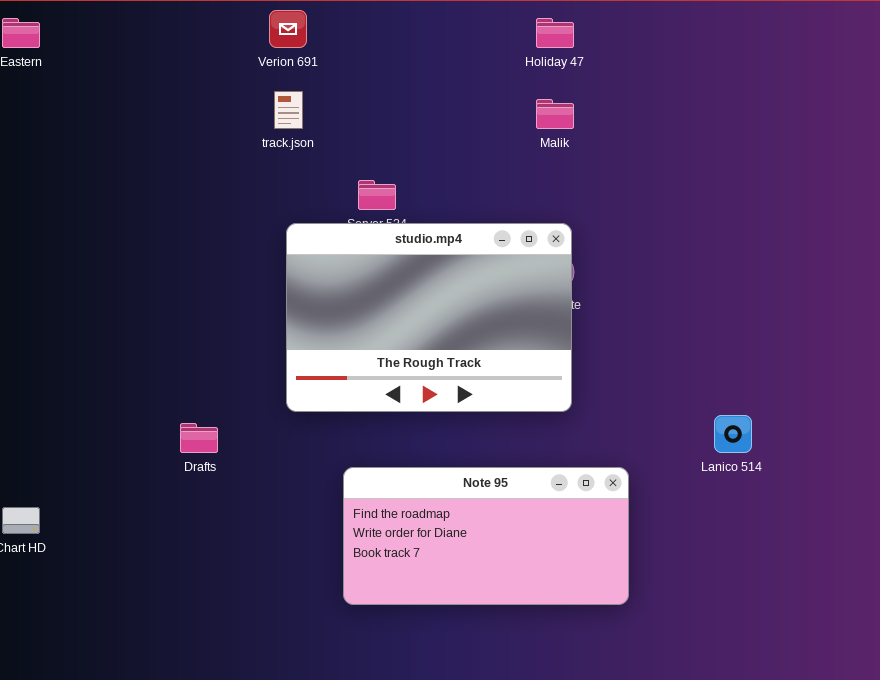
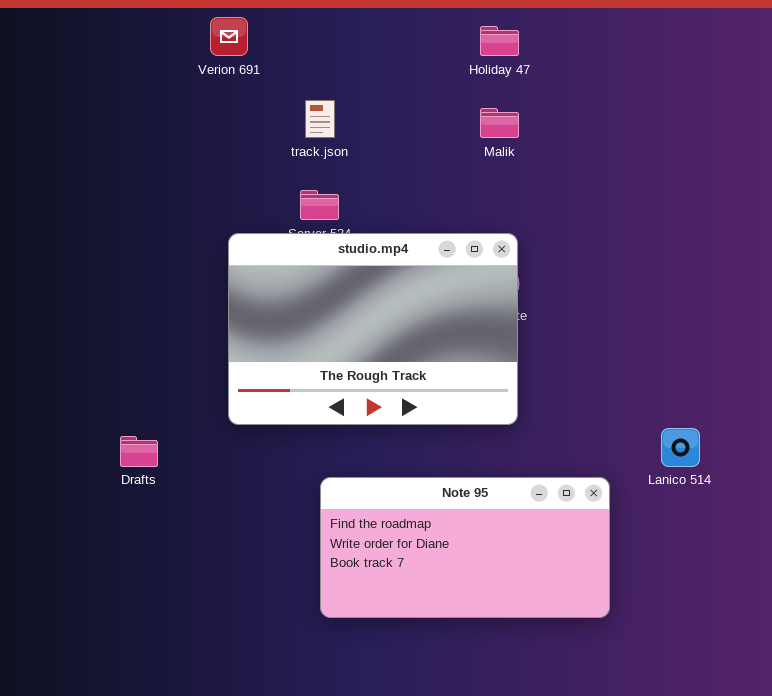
track.json: [274,91,303,129] -> [305,100,335,138], moved
Note 95: [343,467,629,605] -> [320,477,610,618], moved

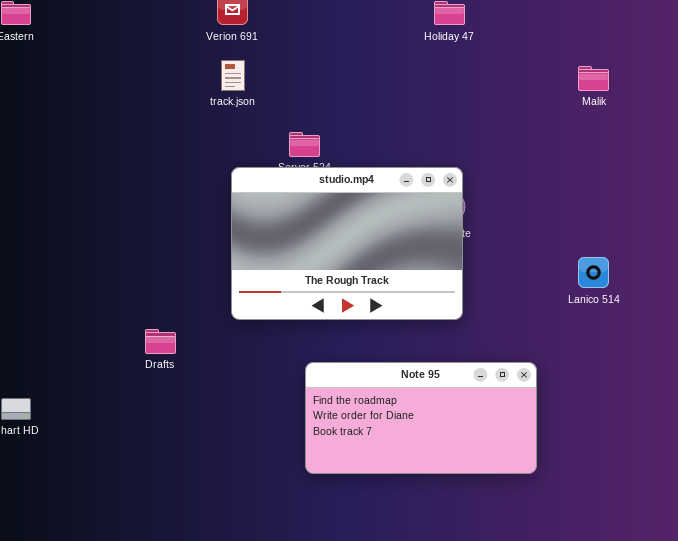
track.json: [305,100,335,138] -> [221,60,245,91], moved
Malik: [480,108,519,138] -> [578,66,609,91], moved
Lanico 514: [661,428,700,467] -> [578,257,609,288], moved

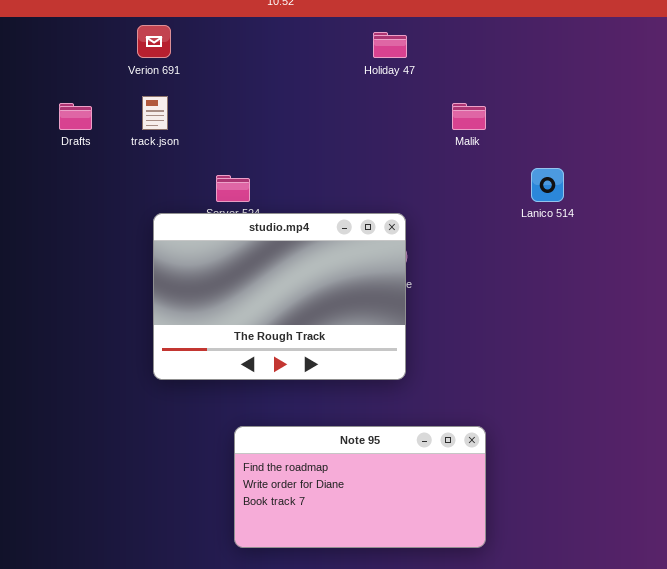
Malik: [578,66,609,91] -> [452,103,486,130], moved
Lanico 514: [578,257,609,288] -> [531,168,564,202], moved
Drafts: [145,329,176,354] -> [59,103,92,130], moved

